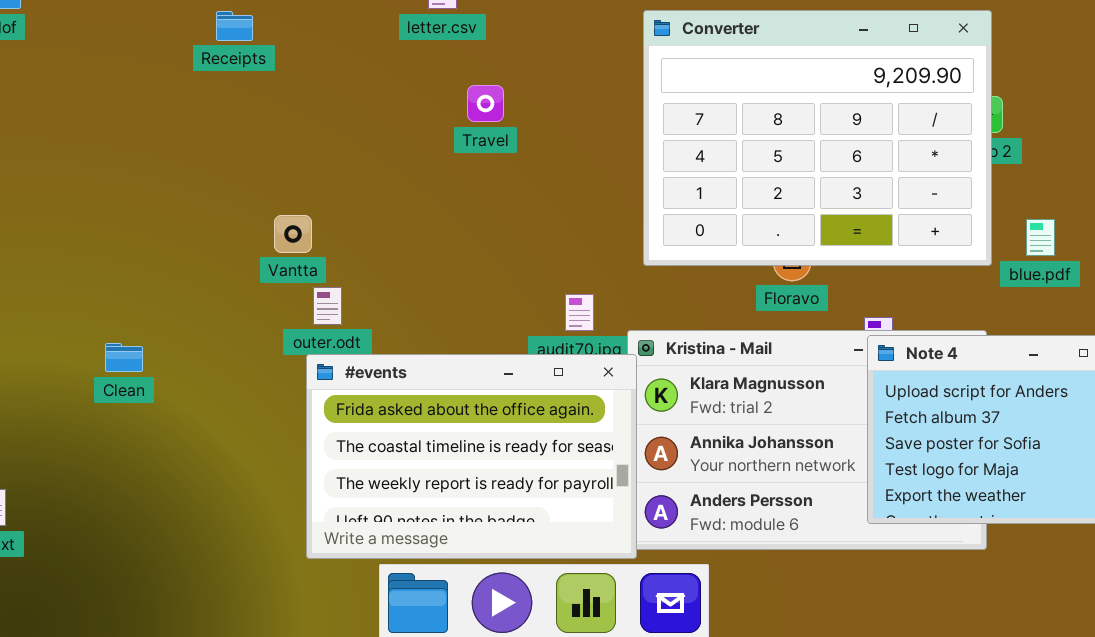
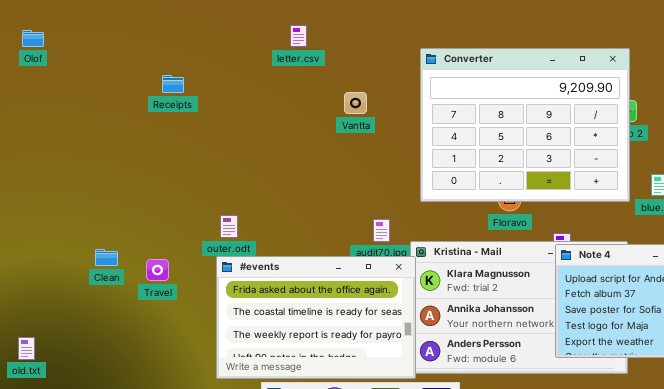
Receipts: [216,11,253,41] -> [162,75,184,93], moved
Travel: [467,85,504,122] -> [146,259,169,281], moved
Vantta: [274,215,312,253] -> [344,92,367,114], moved

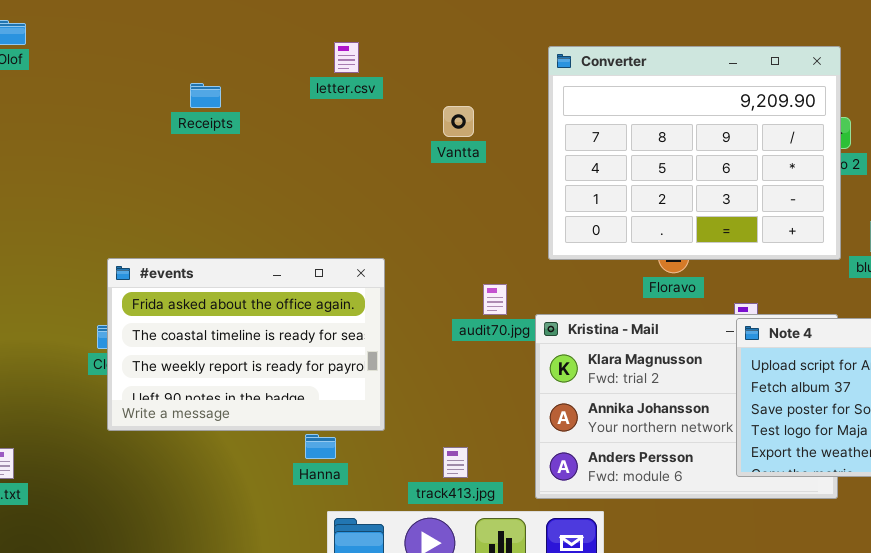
letter.csv: [290,25,307,47] -> [334,42,359,73], moved
#events: [216,256,416,379] -> [107,258,385,431], moved

